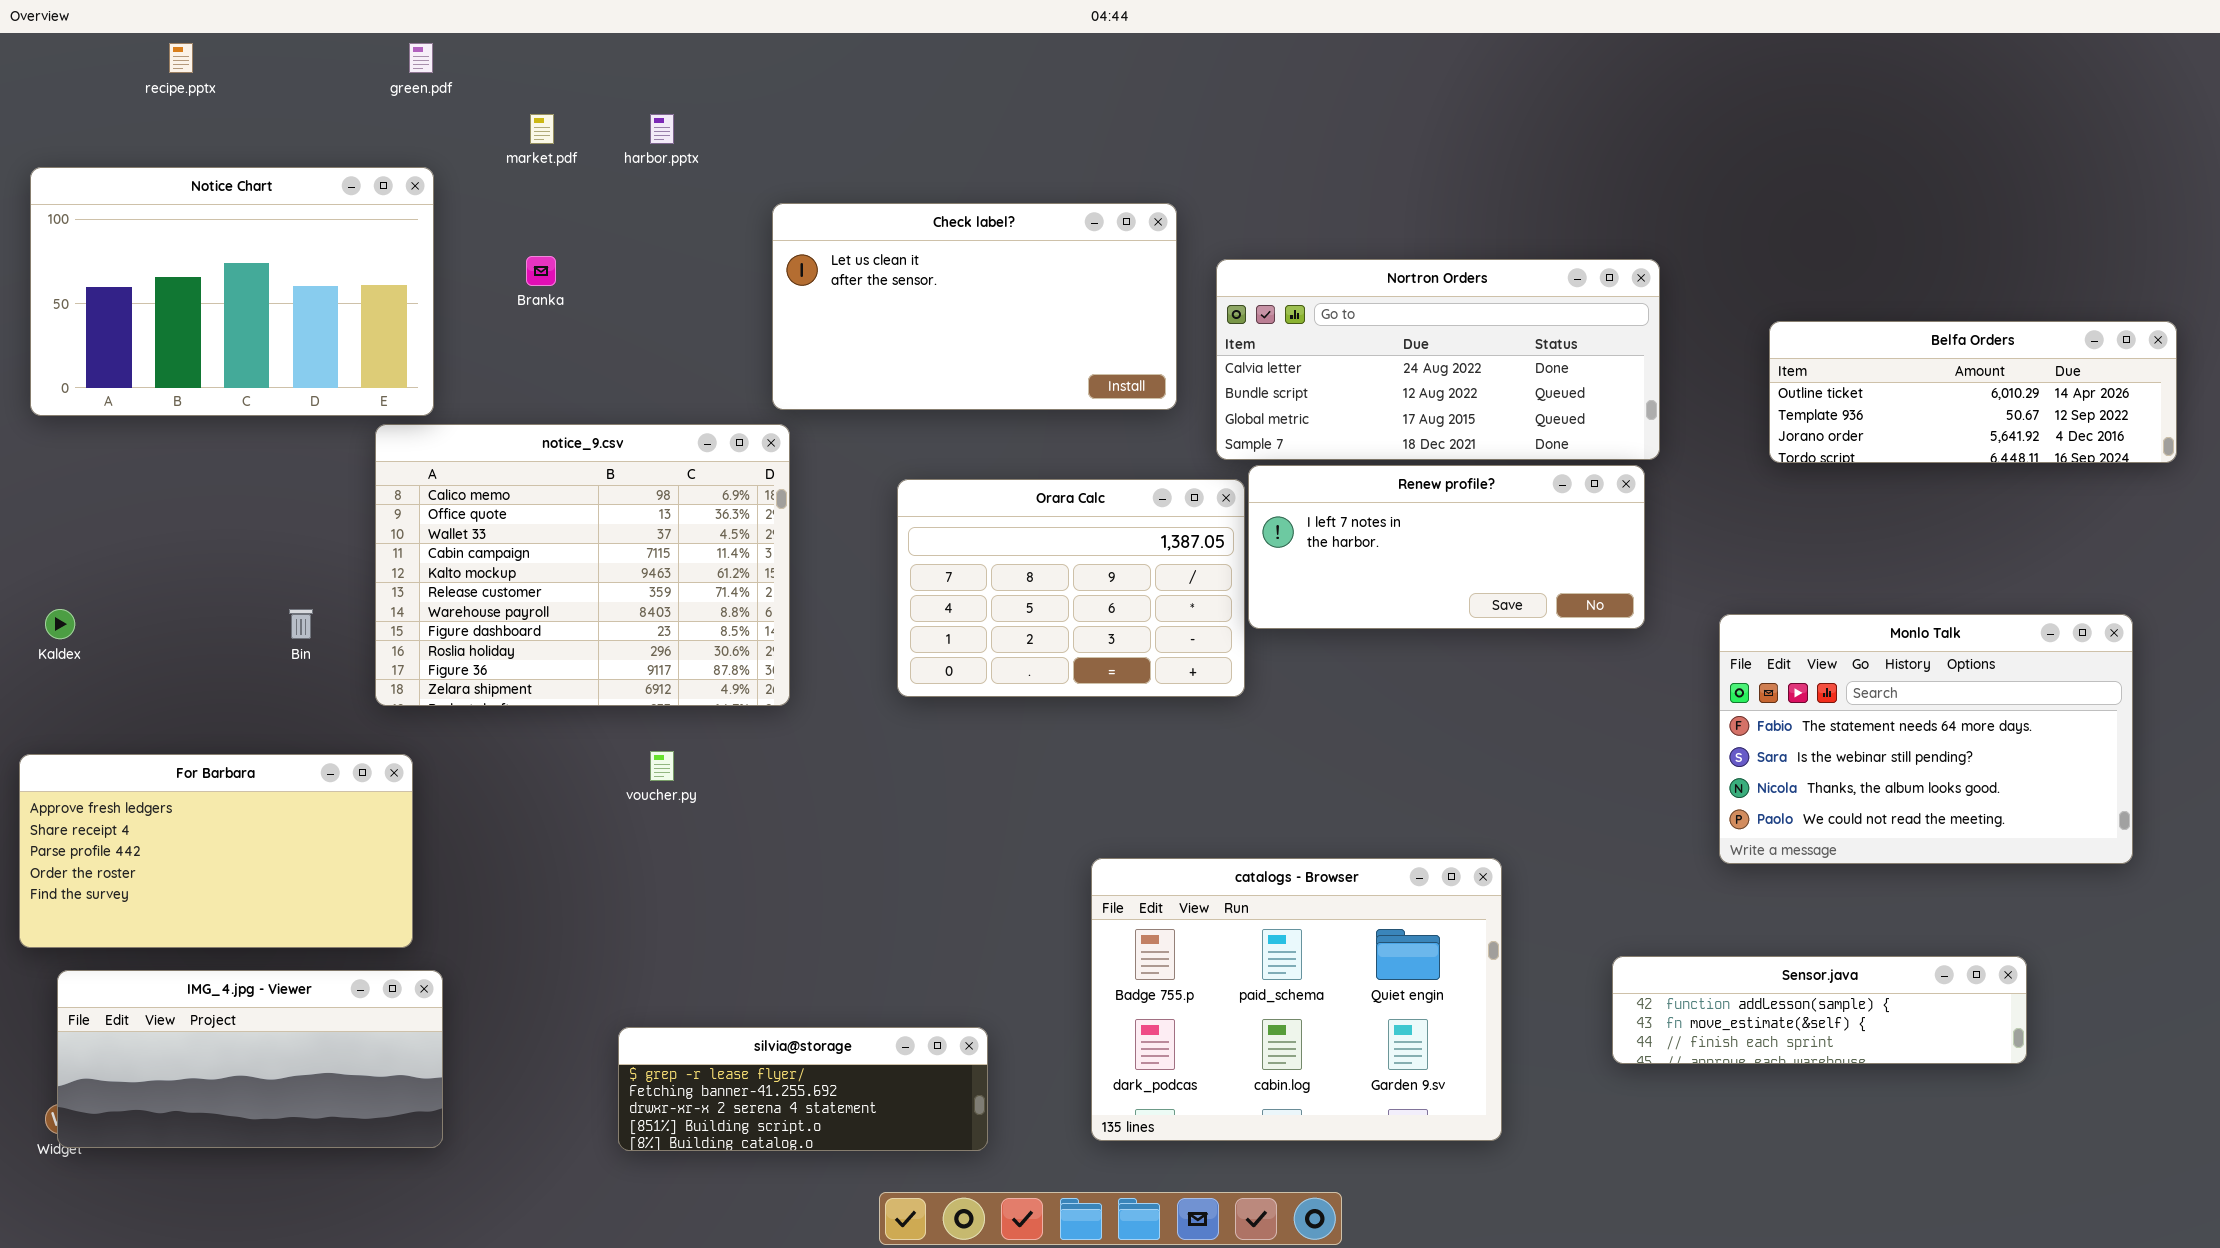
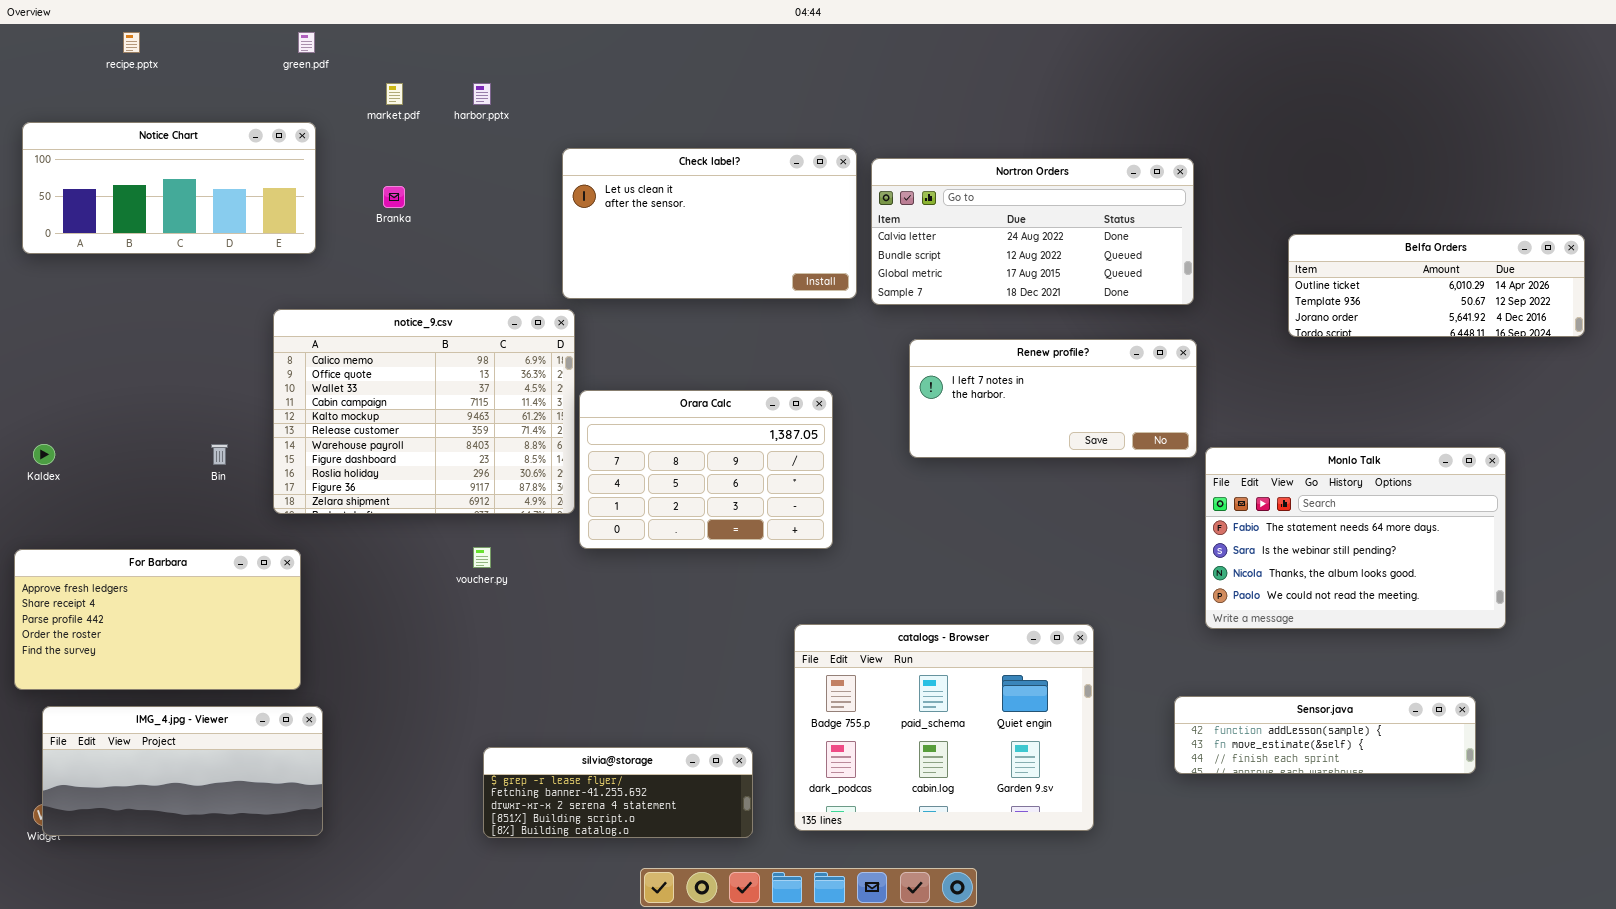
Notice Chart: [30,167,434,416] -> [22,122,316,254], resized
Nortron Orders: [1216,259,1660,460] -> [871,158,1194,305], moved
Orara Calc: [897,479,1245,697] -> [579,390,833,549], moved
Monlo Talk: [1719,614,2133,864] -> [1205,447,1506,629], moved
silvia@storage: [618,1027,988,1151] -> [483,747,753,838], moved

